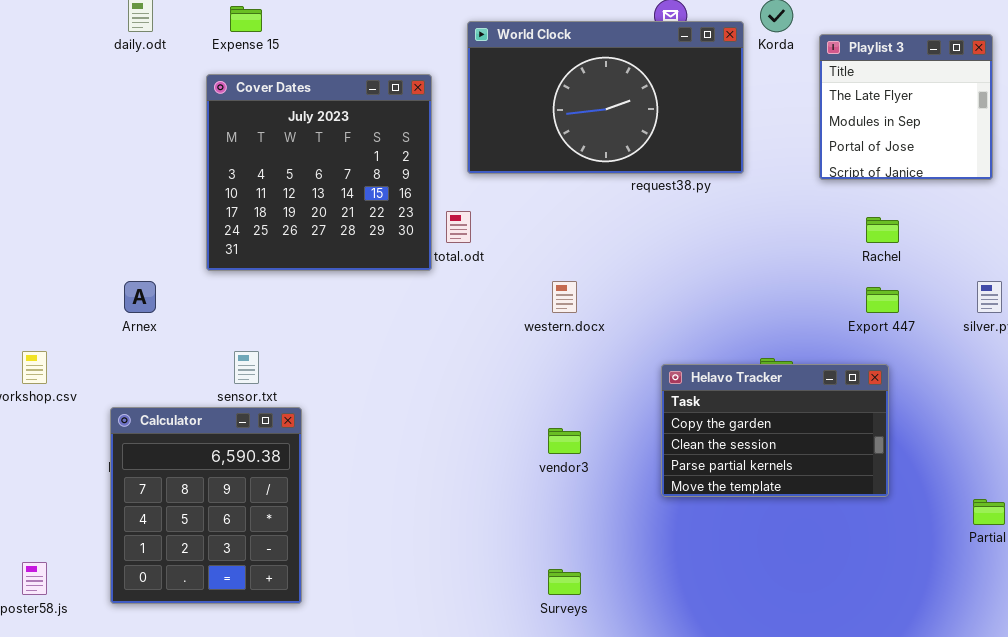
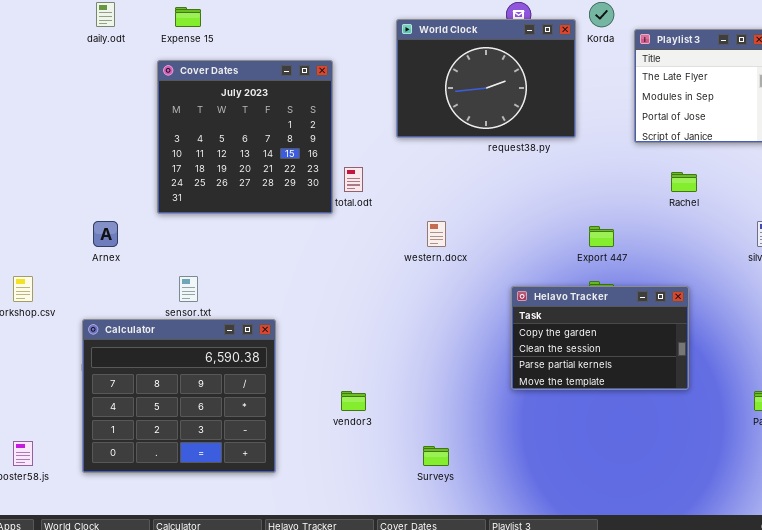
World Clock: [467,21,744,174] -> [396,19,576,138], resized
Export 447: [866,287,899,313] -> [589,226,614,247], moved
Calculator: [110,407,302,604] -> [82,319,276,473], resized
vendor3: [548,428,581,454] -> [341,391,366,411], moved

